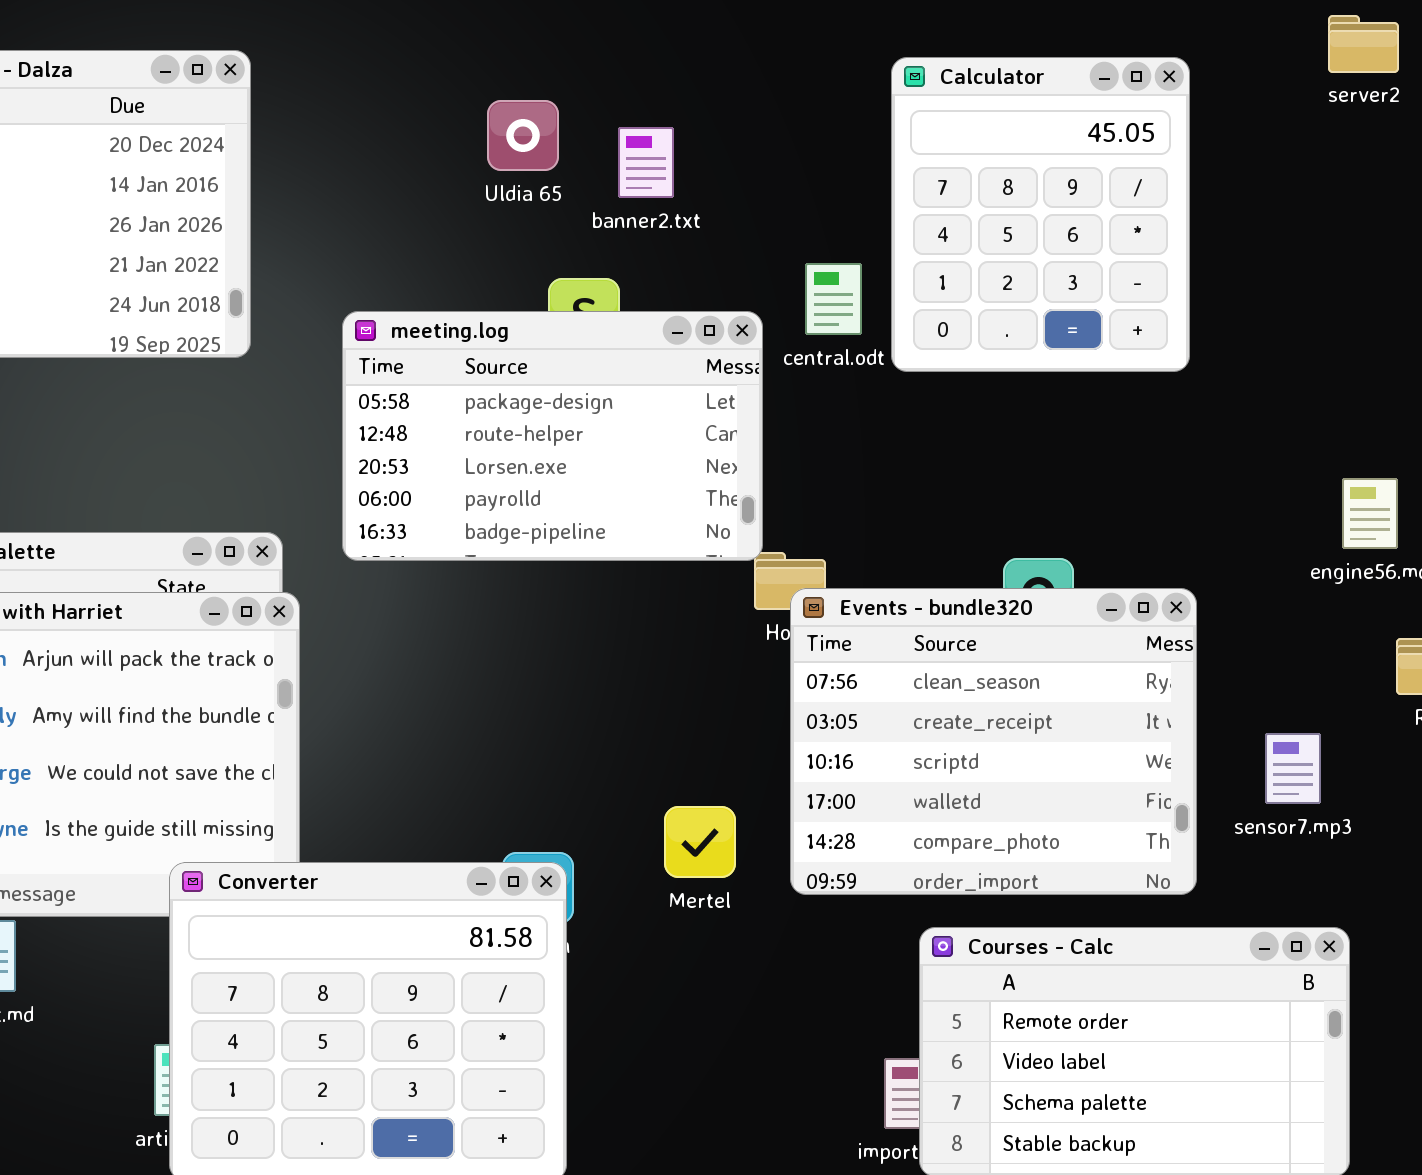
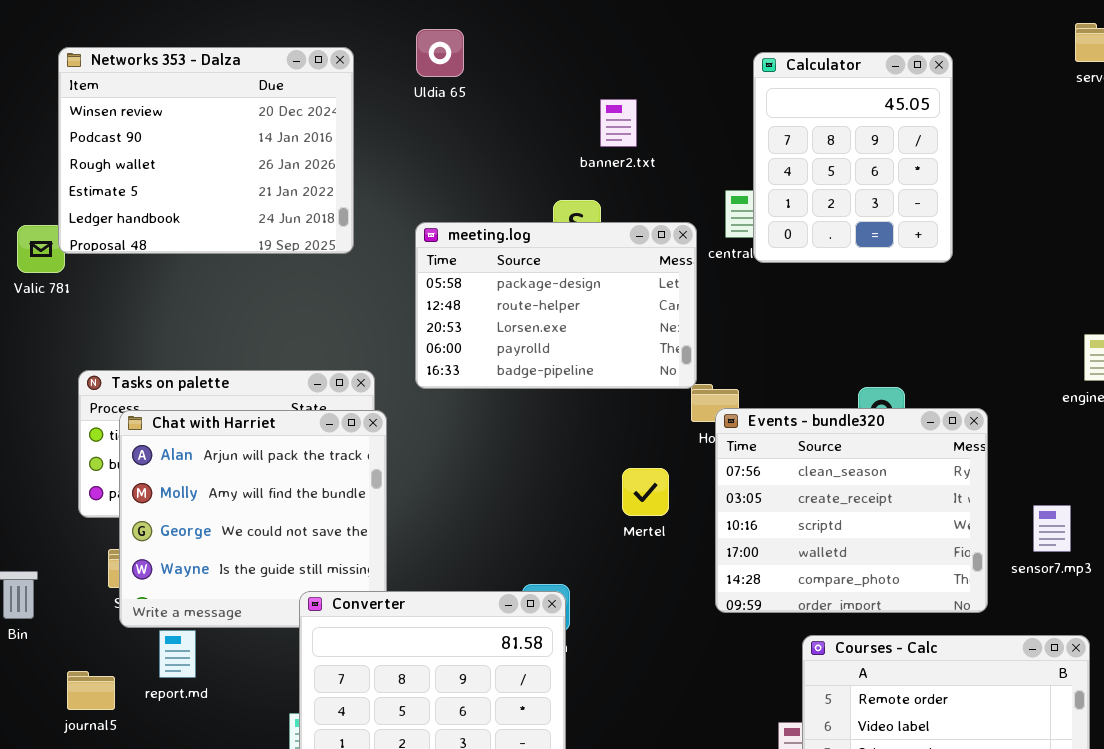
Calculator: [891,57,1190,372] -> [753,52,953,263], moved
Uldia 65: [487,100,559,171] -> [416,29,464,77], moved
Mertel: [664,806,736,878] -> [622,468,669,516], moved

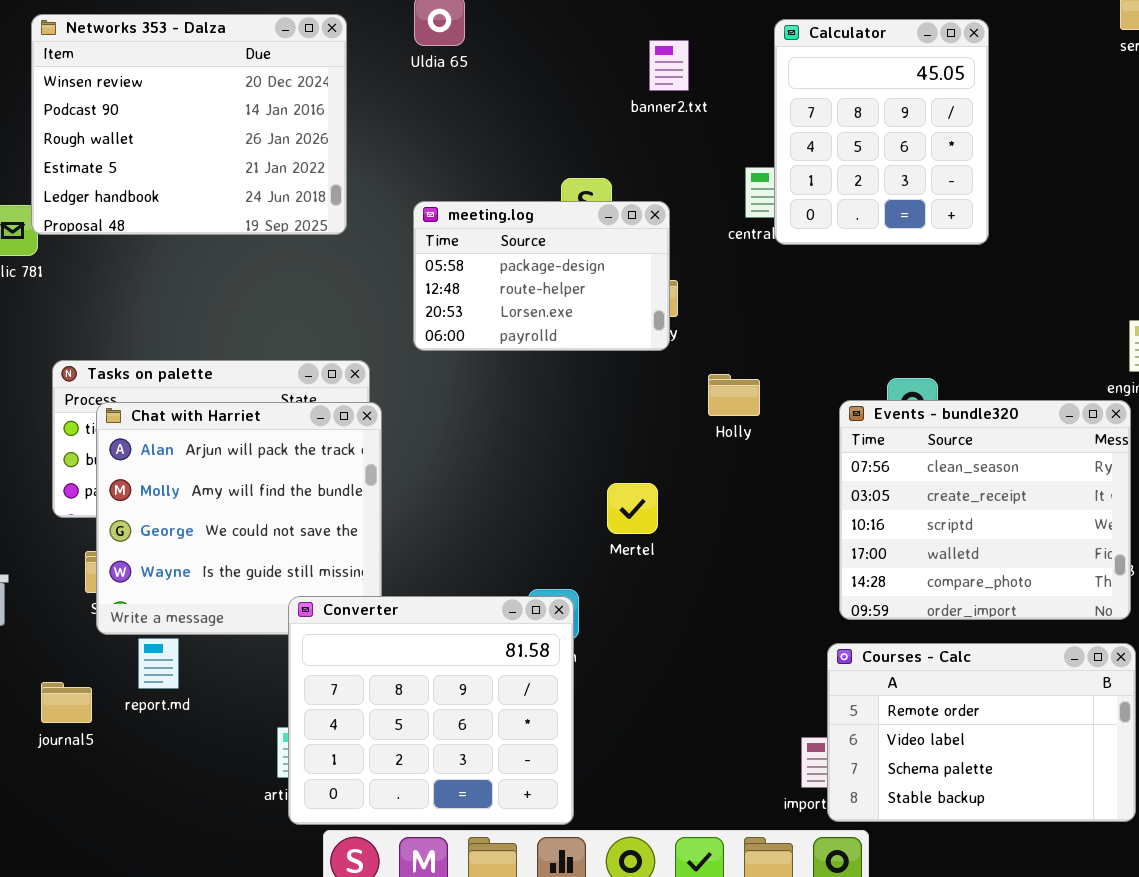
banner2.txt: [600,99,637,147] -> [649,40,689,91], moved
meeting.log: [415,222,697,389] -> [413,201,670,351], resized
Events - bundle320: [715,408,988,613] -> [839,400,1131,620], moved
Mertel: [622,468,669,516] -> [607,483,658,534], moved

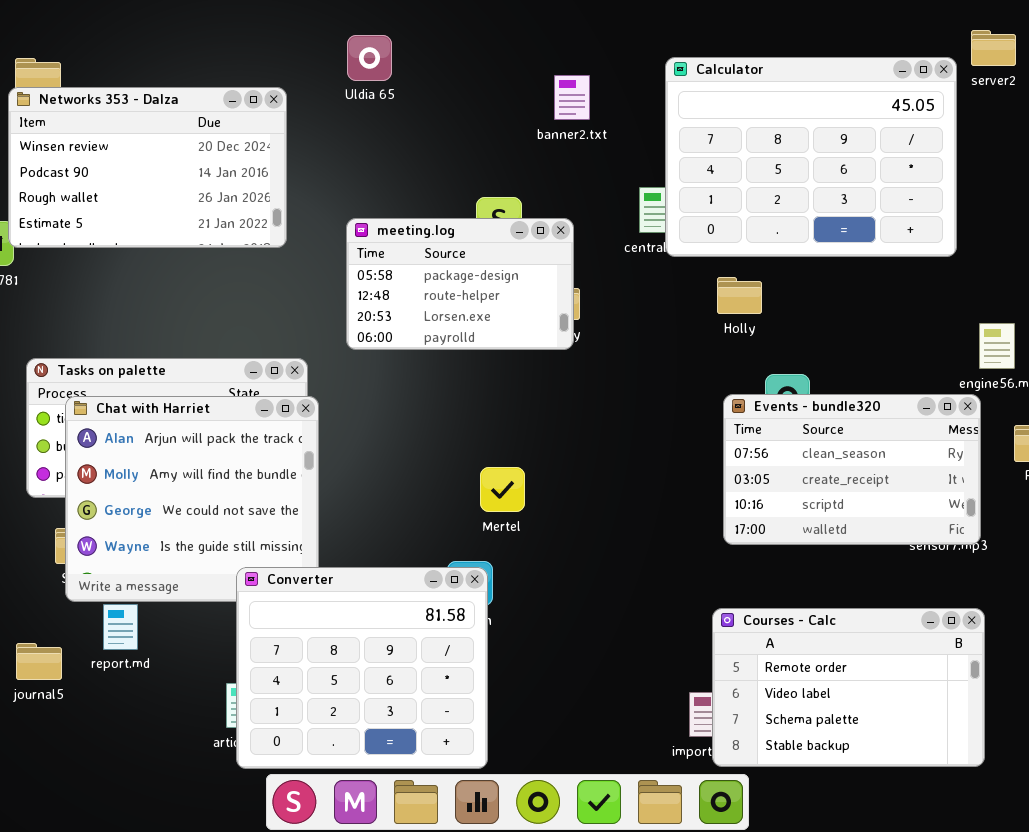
Networks 353 - Dalza: [31,14,347,235] -> [8,87,287,248], resized
Calculator: [774,19,989,245] -> [665,57,957,257], resized
Holly: [708,374,760,416] -> [717,277,762,314], moved
Events - bundle320: [839,400,1131,620] -> [723,394,981,545], resized
Mertel: [607,483,658,534] -> [480,467,525,512], moved

